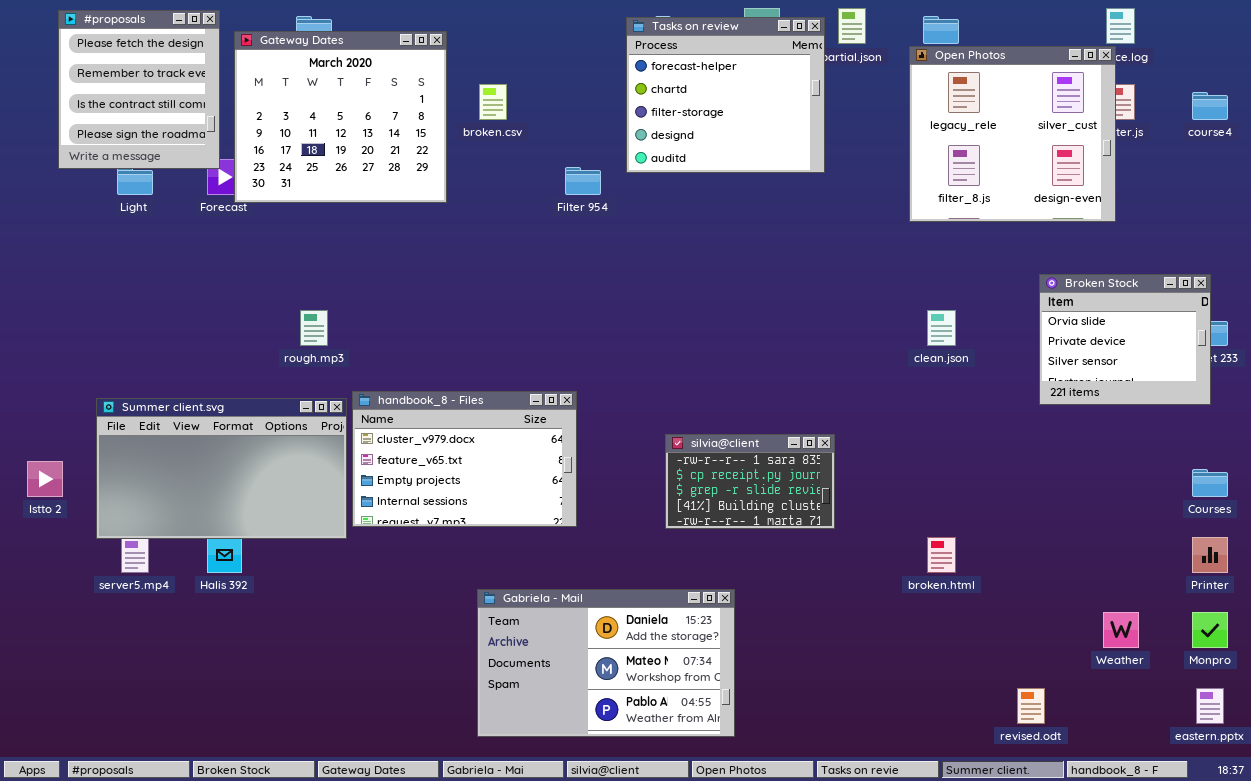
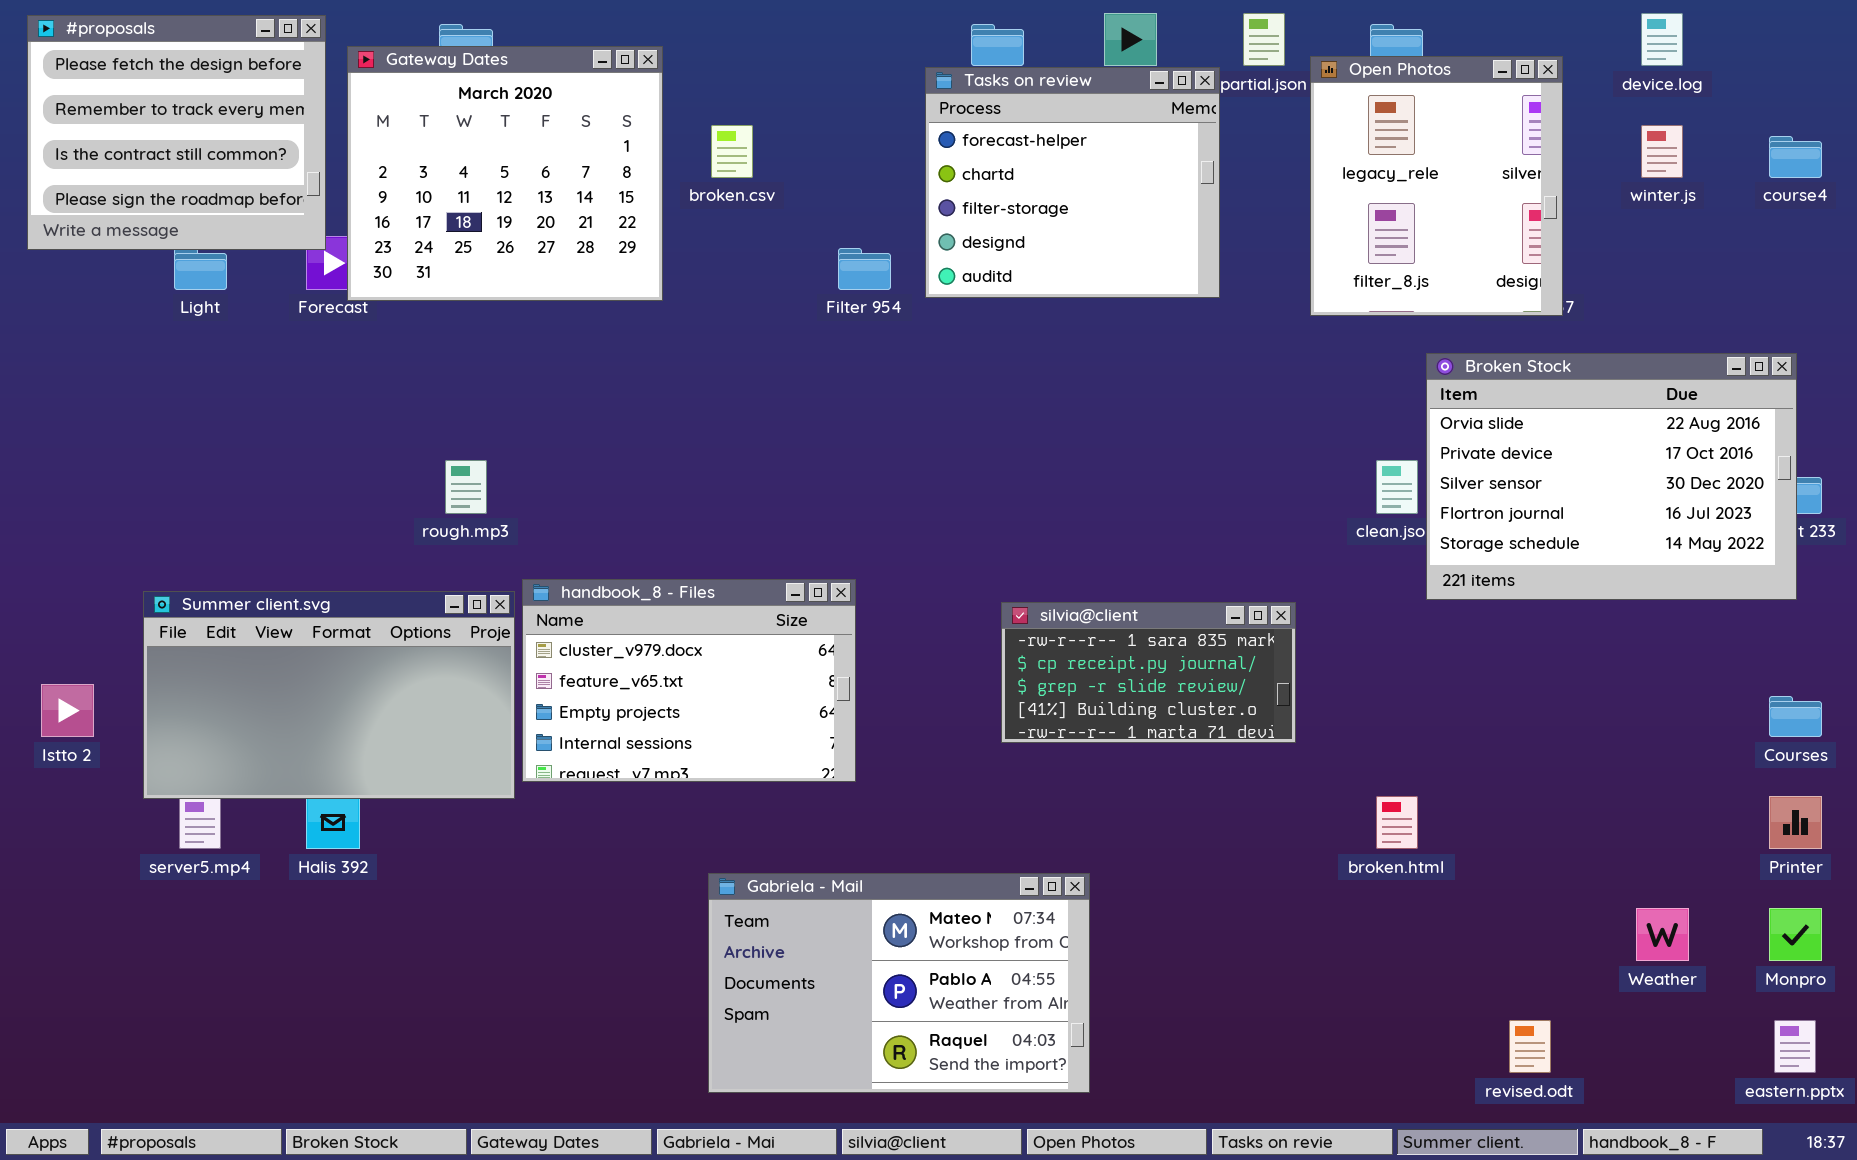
#proposals: [58,10,220,169] -> [27,15,326,250], resized
Tasks on review: [626,17,825,173] -> [925,67,1220,298], moved
Open Photos: [909,46,1116,222] -> [1310,56,1563,316], moved, resized
Broken Stock: [1039,274,1211,405] -> [1426,353,1797,600], resized
silvia@client: [665,434,835,529] -> [1001,602,1296,743], moved, resized
Gabriela - Mail: [477,589,735,737] -> [708,873,1090,1093], scrolled down 1 row

